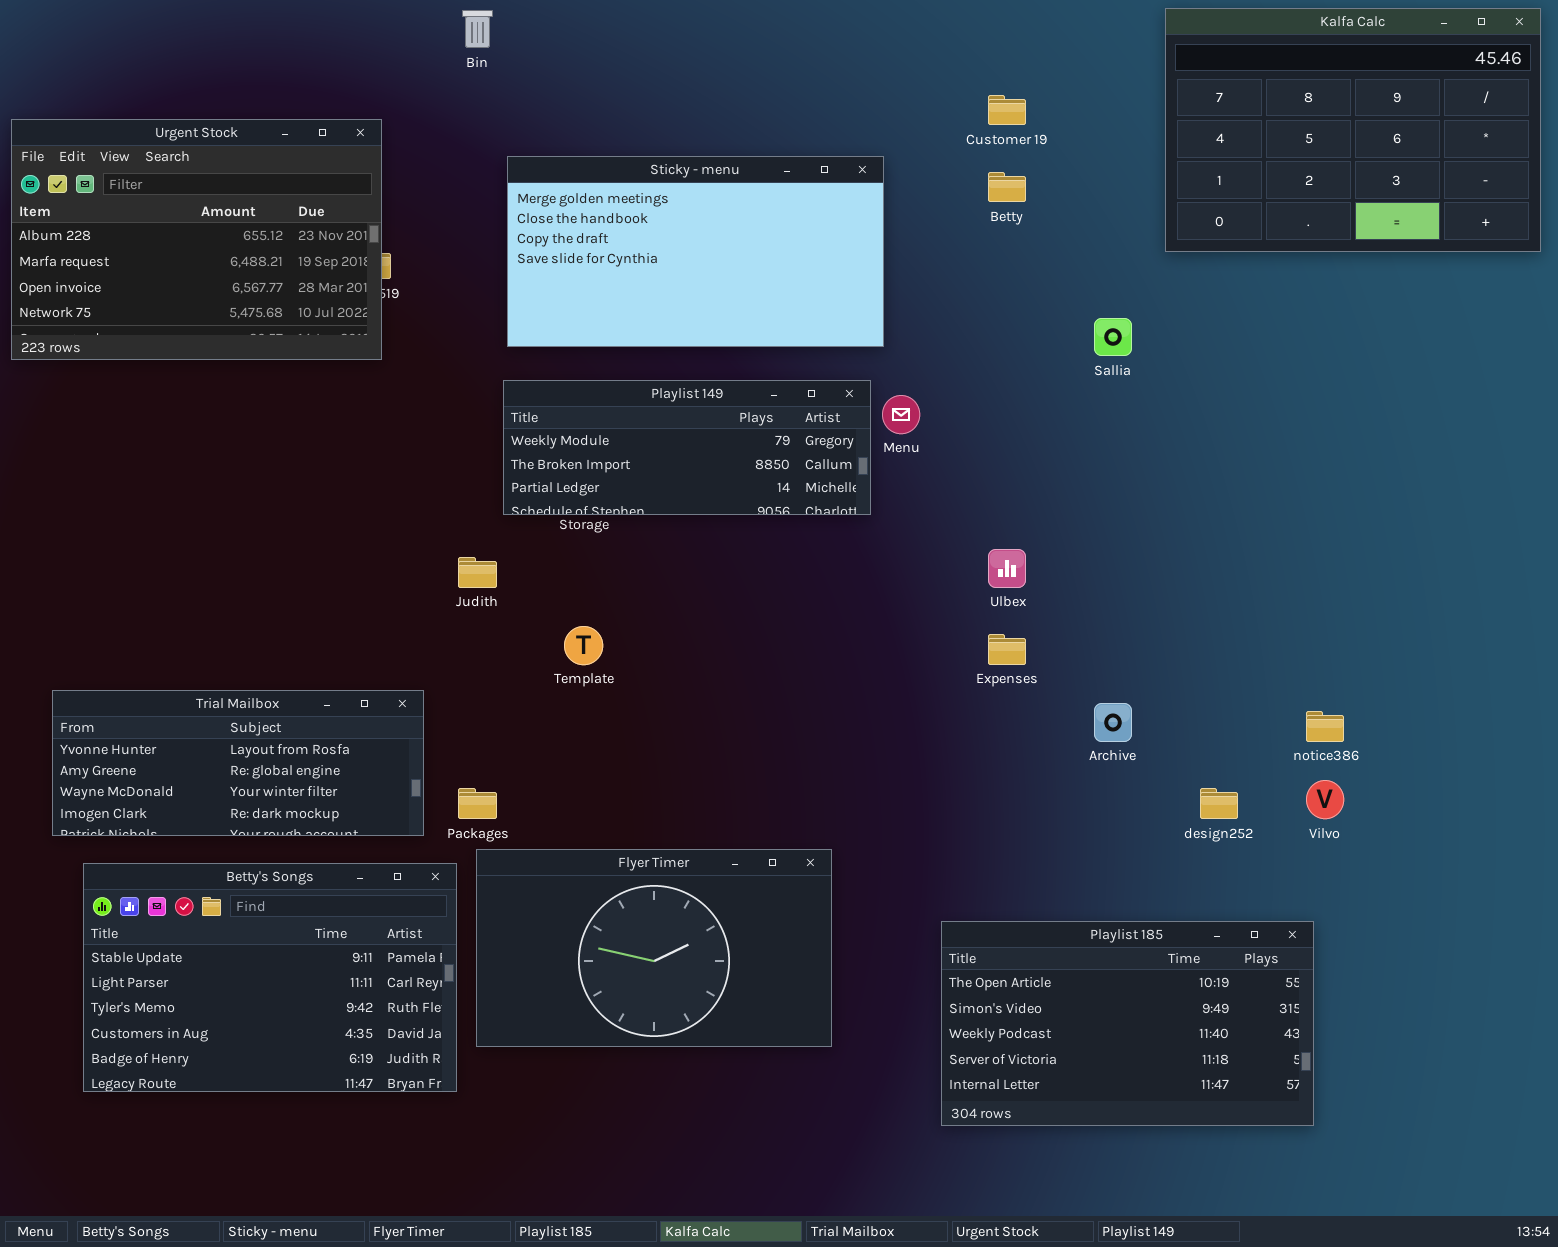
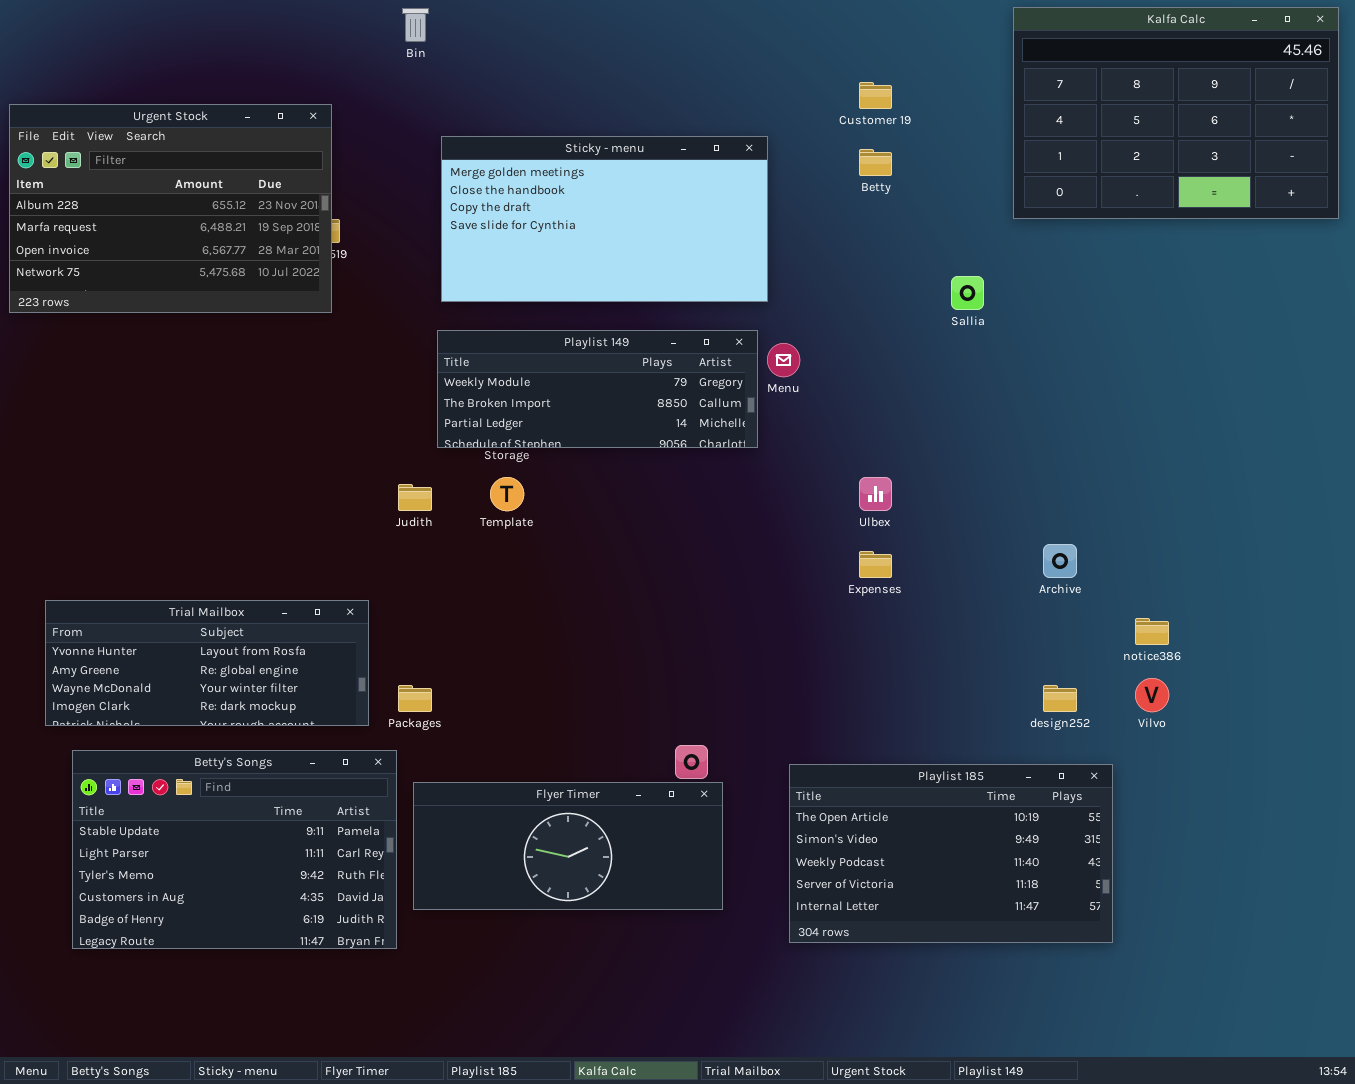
Template: [564,626,603,665] -> [490,477,524,511], moved
Archive: [1094,703,1132,742] -> [1043,544,1077,578], moved
Flyer Timer: [476,849,832,1047] -> [413,782,723,910], resized
Playlist 185: [941,921,1314,1126] -> [789,764,1113,943], moved

